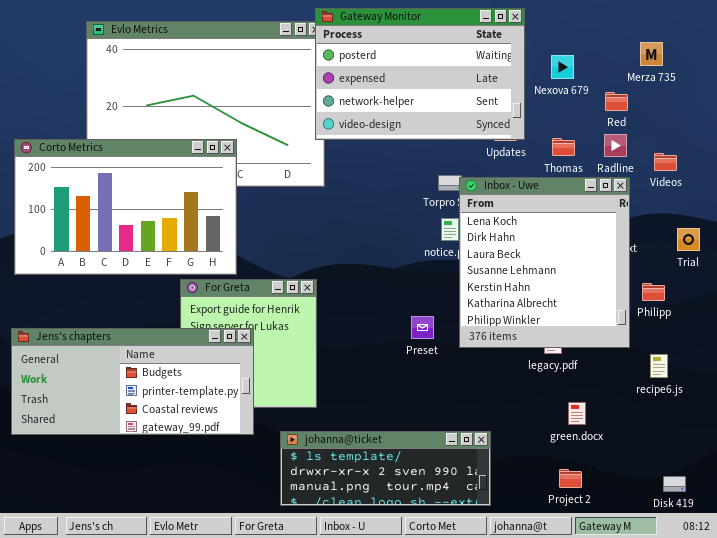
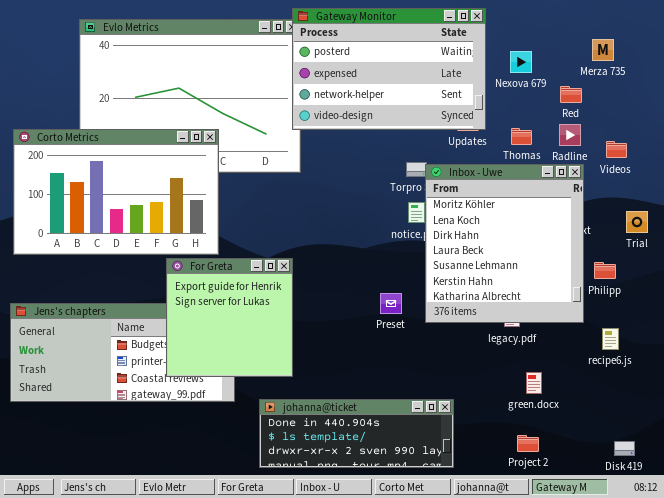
Inbox - Uwe: [459,177,630,348] -> [425,164,584,323], scrolled up 1 row
For Greta: [180,279,317,408] -> [166,258,293,377], raised
johanna@ticket: [280,431,491,506] -> [259,399,454,468], scrolled up 1 row

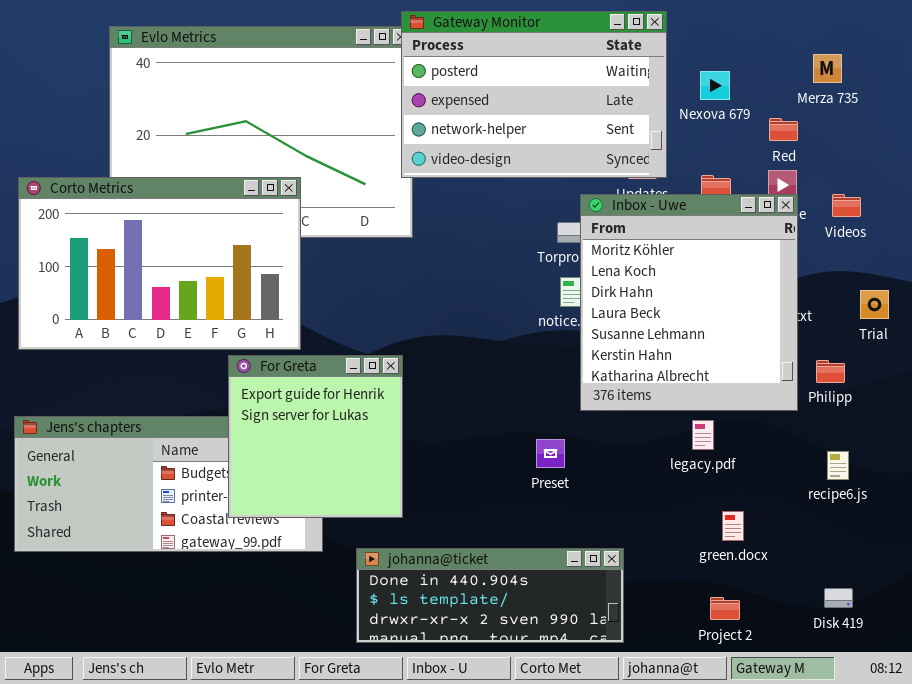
Inbox - Uwe: [425,164,584,323] -> [580,194,798,411], moved
Preset: [380,293,402,314] -> [536,439,565,468], moved
Disk 419: [614,441,635,456] -> [824,588,853,608], moved

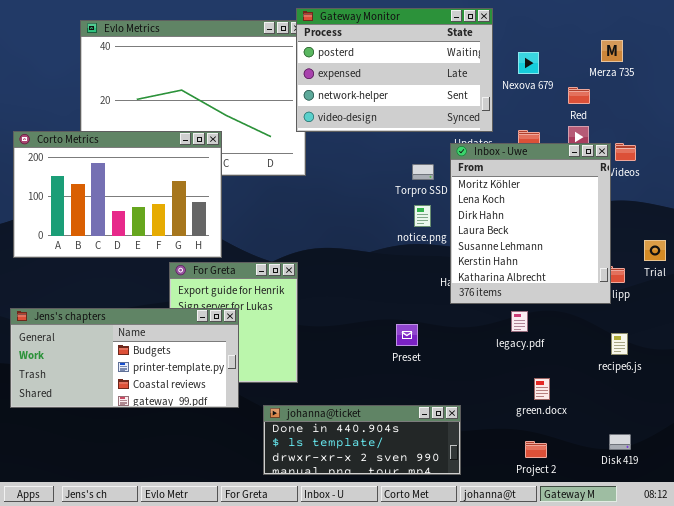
Inbox - Uwe: [580,194,798,411] -> [450,143,611,304], moved
Trial: [860,290,889,319] -> [644,240,666,261], moved
Jens's chapters: [14,416,323,552] -> [10,308,239,408], raised

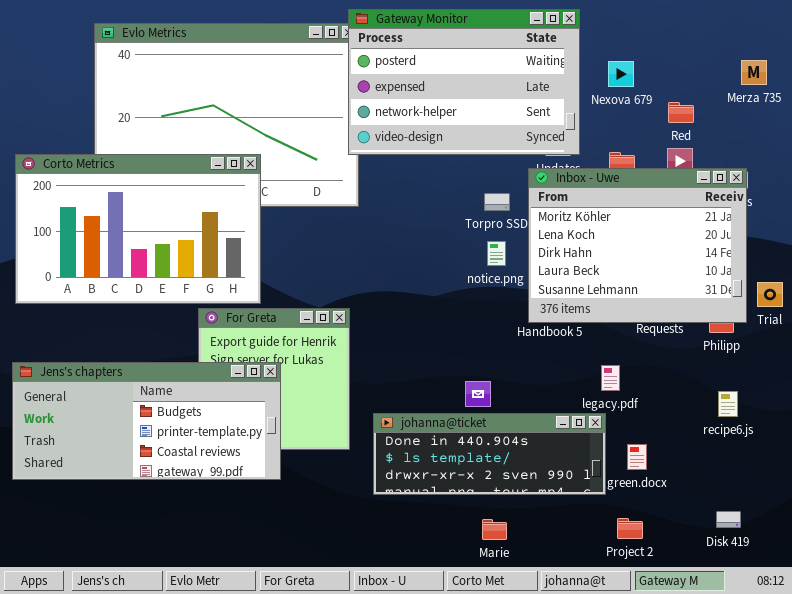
Merza 735: [601,40,623,62] -> [741,60,767,85], moved
Inbox - Uwe: [450,143,611,304] -> [528,168,747,323], resized
johanna@ticket: [263,405,461,475] -> [373,413,606,495], moved

